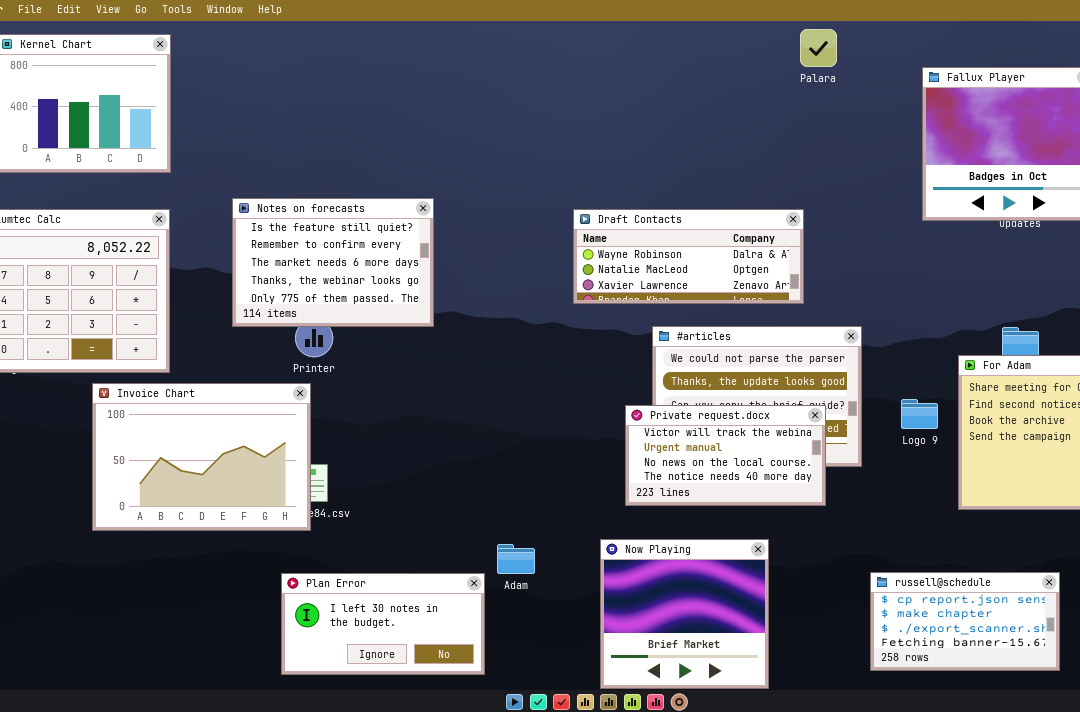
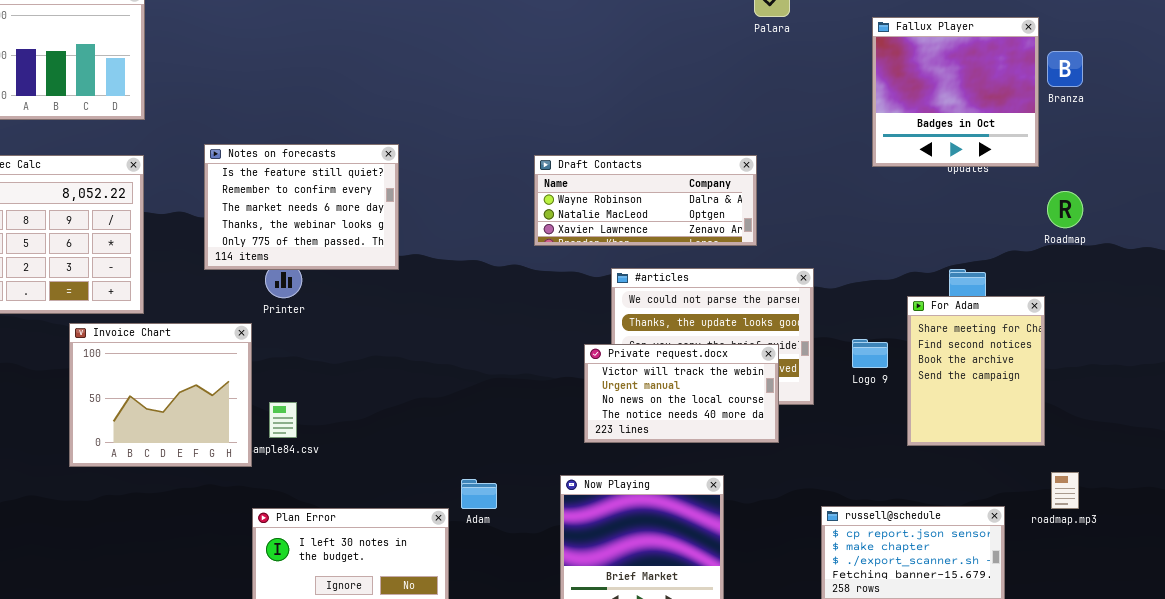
Invoice Chart: [92,383,311,531] -> [69,323,252,467], resized

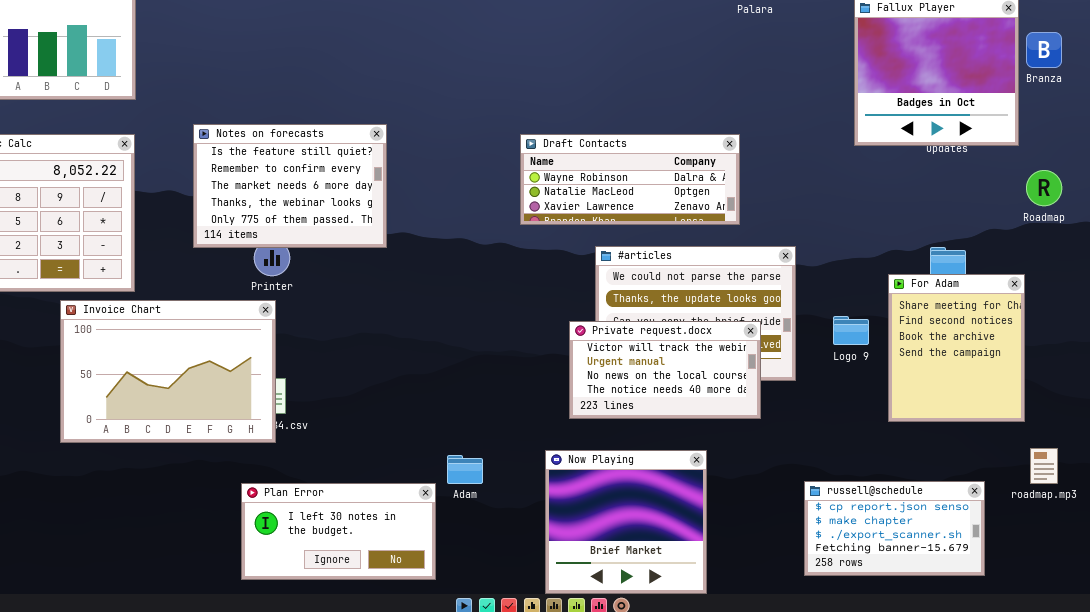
Invoice Chart: [69,323,252,467] -> [60,300,276,443], resized

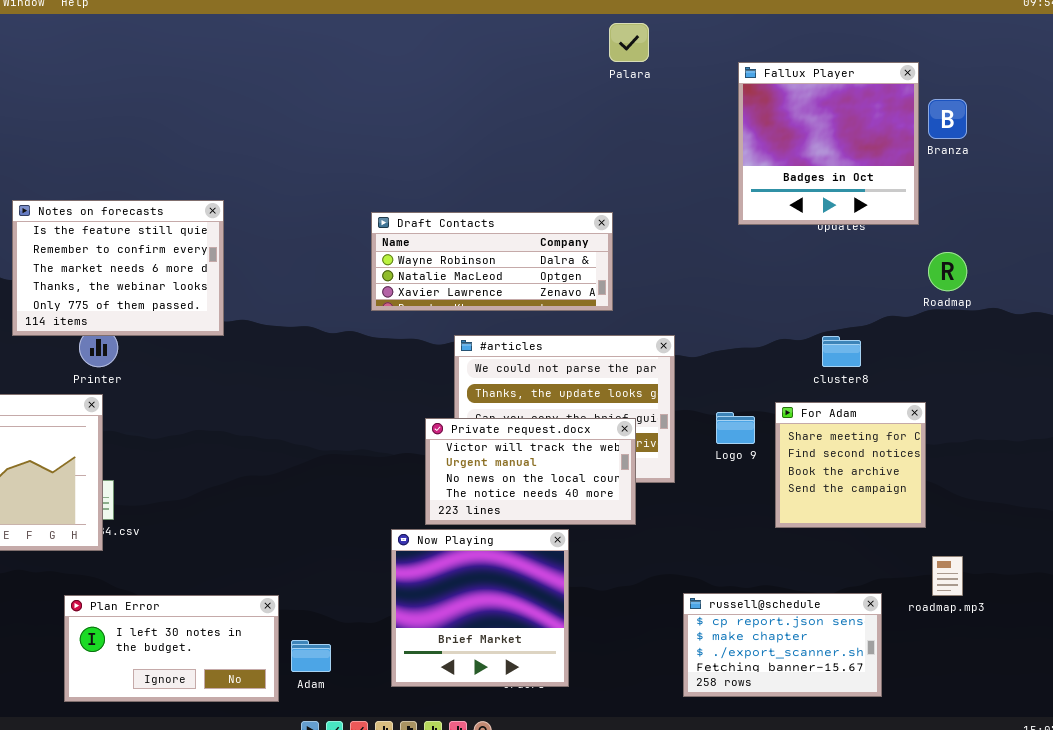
For Adam: [888,274,1025,422] -> [775,402,926,528], resized
Now Playing: [545,450,707,594] -> [391,529,569,687], moved
Adam: [447,455,483,484] -> [291,640,331,672], moved

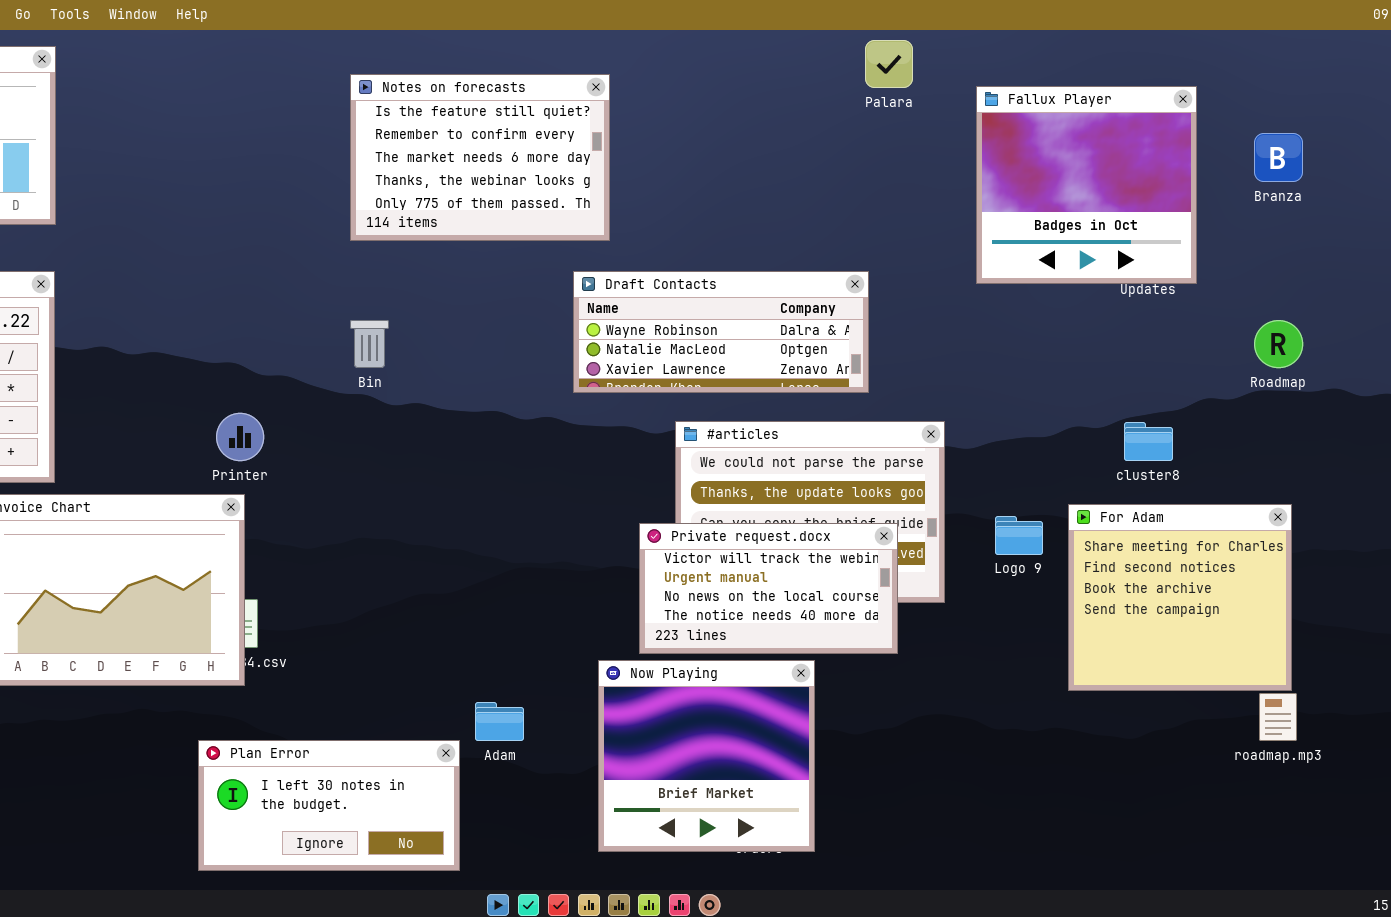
Fallux Player: [738,62,919,225] -> [976,86,1197,284], moved
Notes on forecasts: [12,200,224,336] -> [350,74,610,241], moved
For Adam: [775,402,926,528] -> [1068,504,1292,691], resized
russell@schedule: [683,593,882,697] -> none, closed
Adam: [291,640,331,672] -> [475,702,524,741], moved

